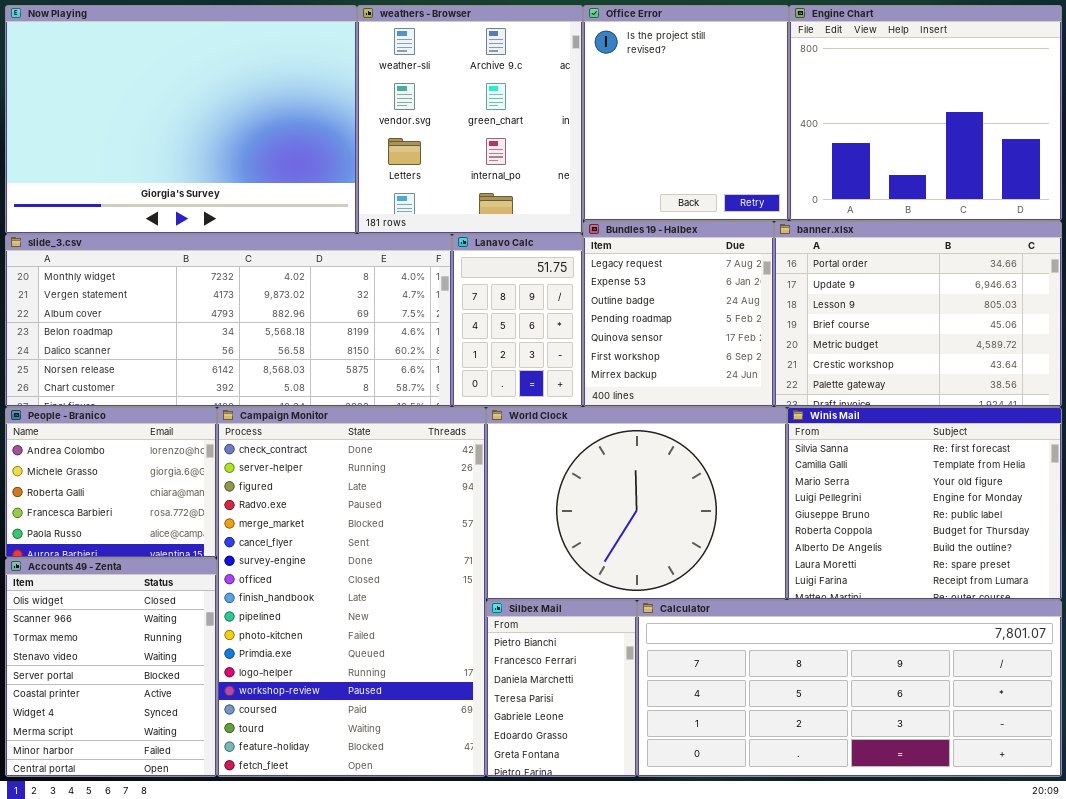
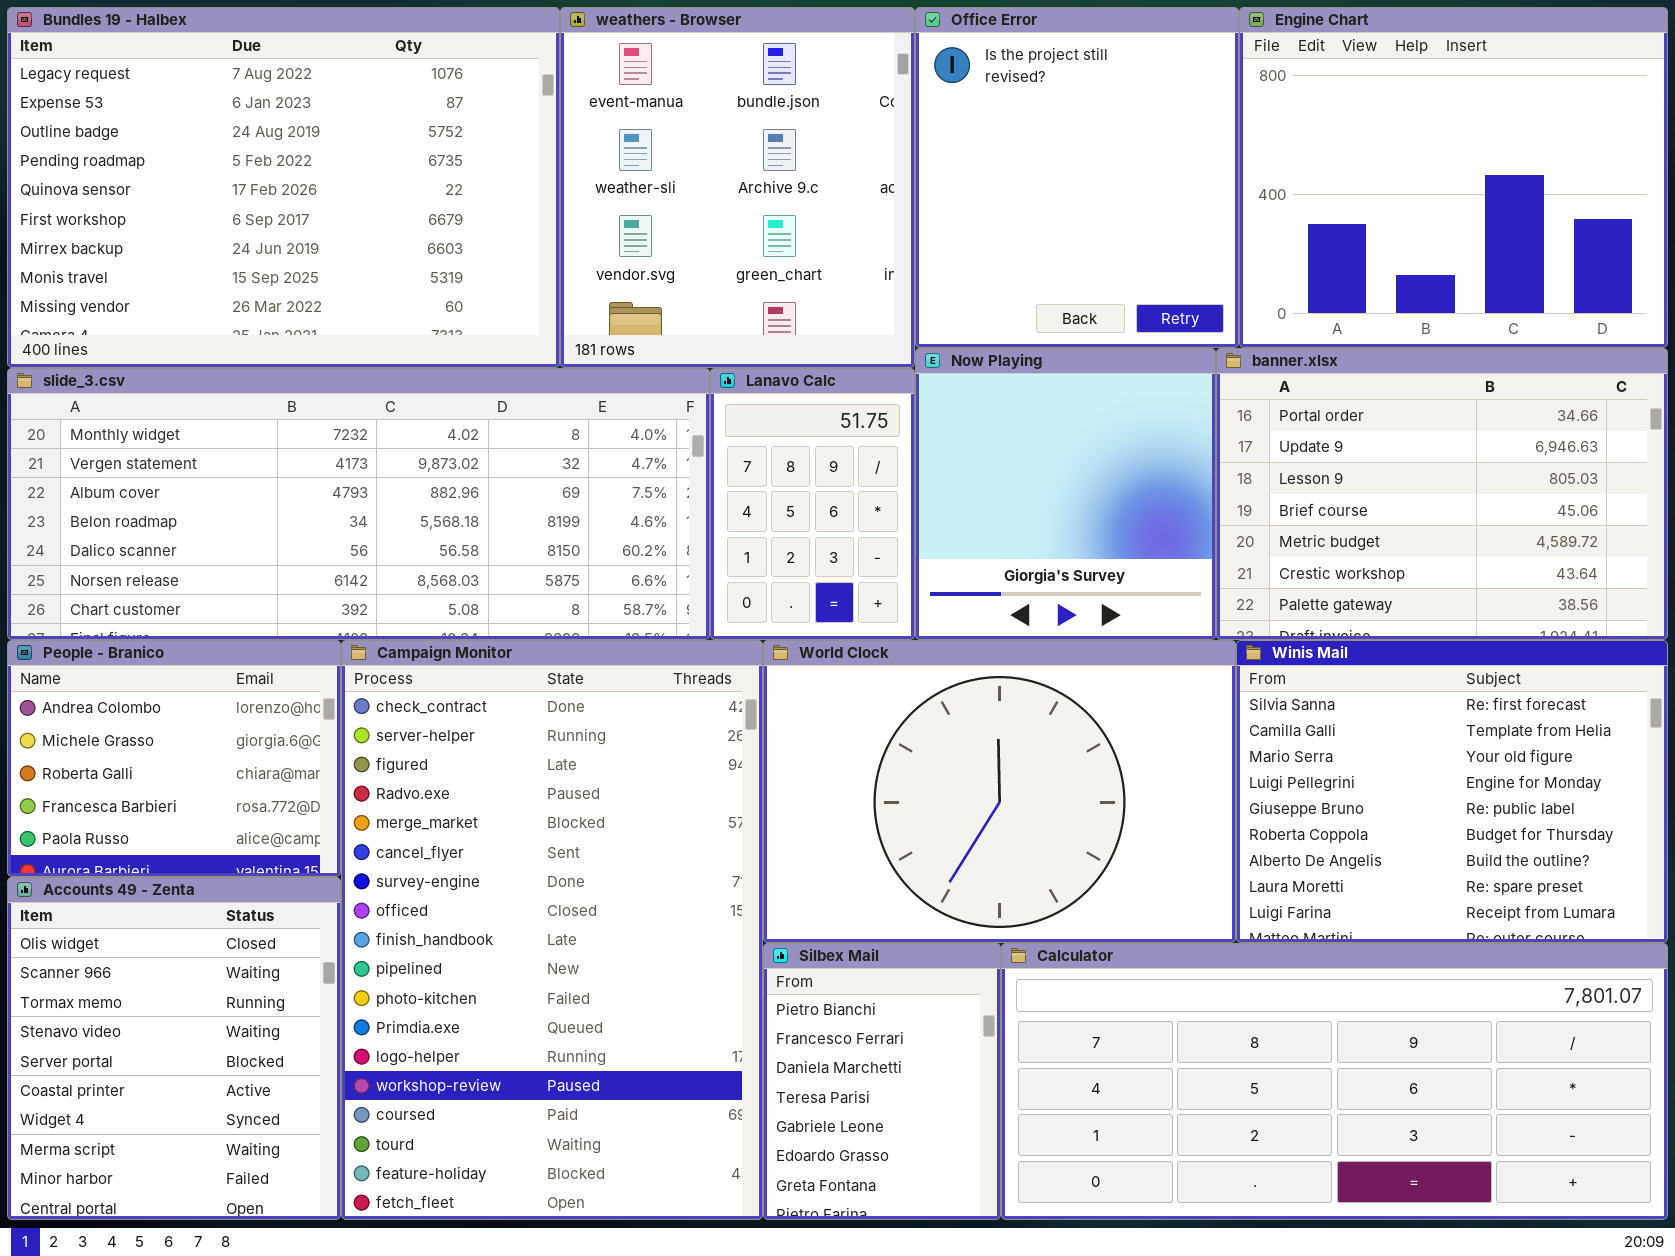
Now Playing: [5,5,357,234] -> [915,348,1216,640], moved, resized
weathers - Browser: [357,5,583,234] -> [560,7,915,368], scrolled up 1 row
Bundles 19 - Halbex: [583,221,774,407] -> [7,7,560,368], moved, resized

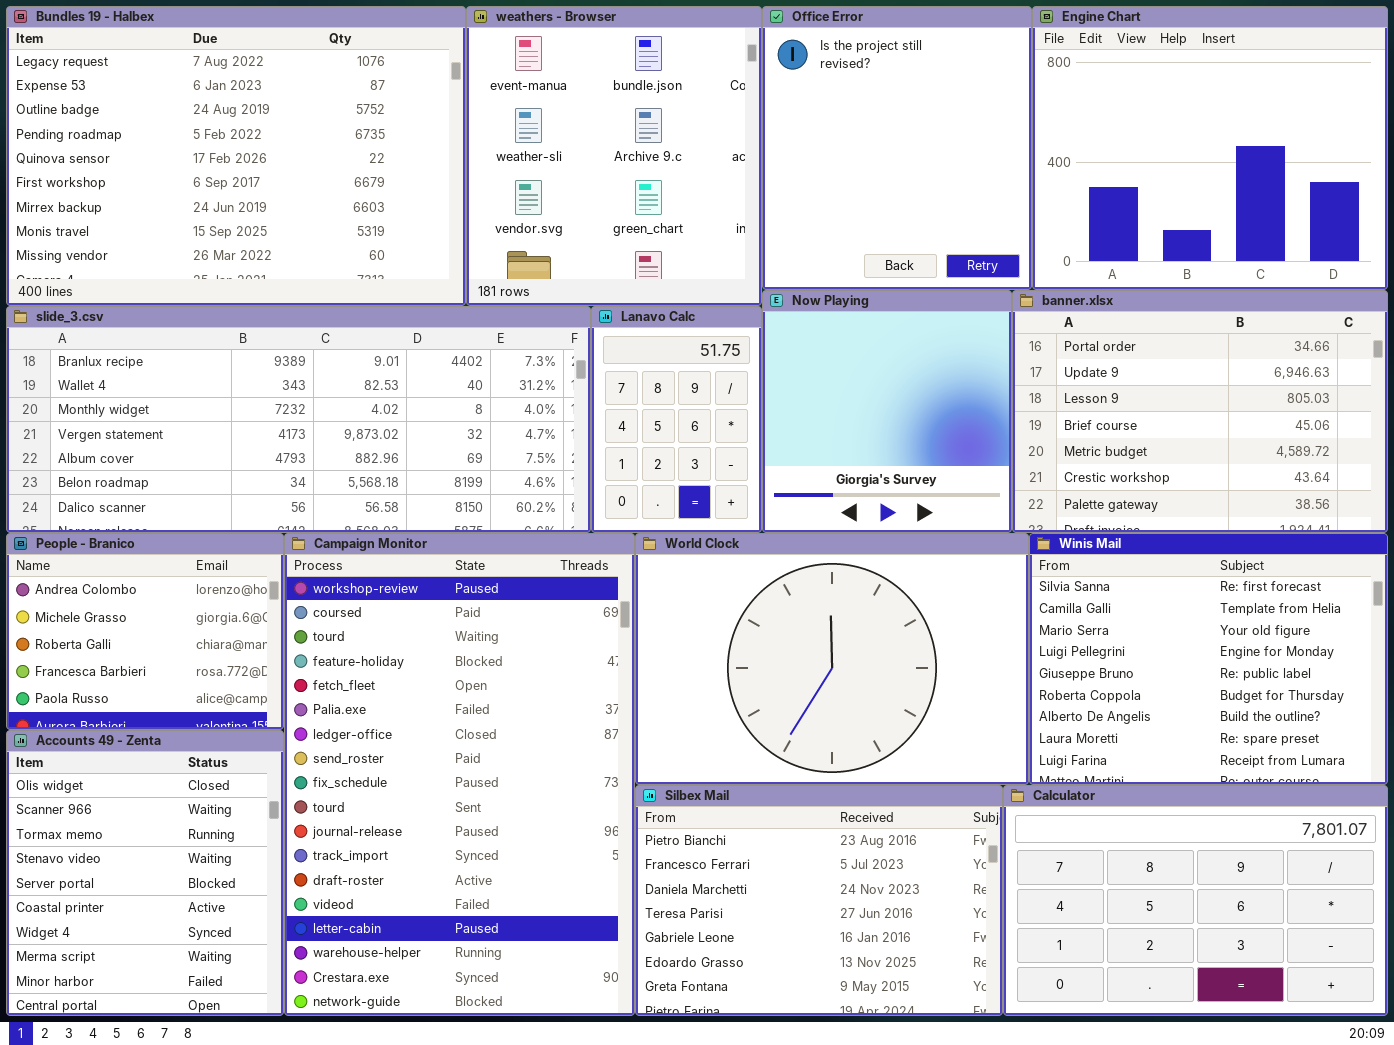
slide_3.csv: [7,368,710,640] -> [6,306,591,533], scrolled up 2 rows
Campaign Monitor: [341,640,763,1220] -> [284,533,635,1016], scrolled down 13 rows
Silbex Mail: [763,943,1001,1220] -> [635,785,1003,1016], resized
Calculator: [1001,943,1668,1220] -> [1003,785,1388,1016], resized

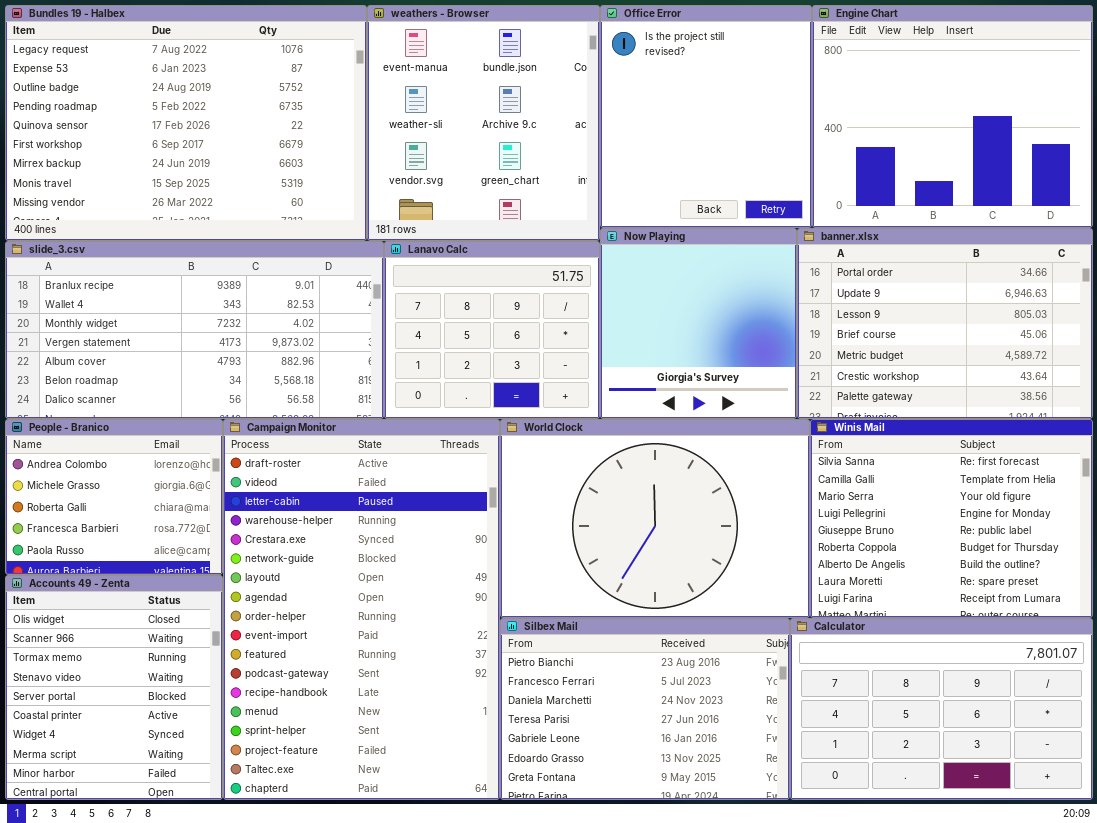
slide_3.csv: [6,306,591,533] -> [5,241,384,419], resized
Lanavo Calc: [591,306,762,533] -> [384,241,600,419], resized
Campaign Monitor: [284,533,635,1016] -> [223,419,500,800], scrolled down 12 rows

